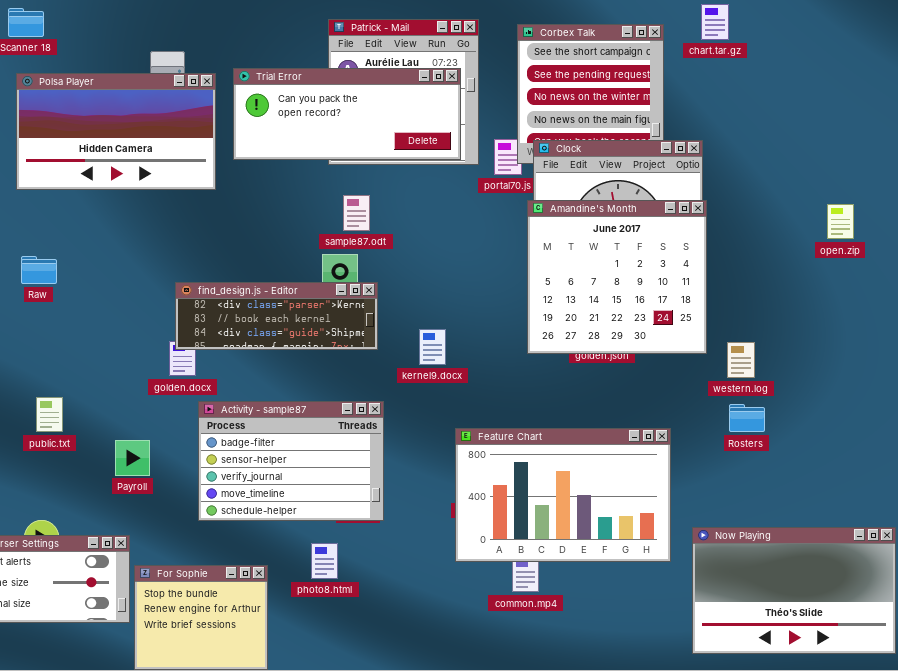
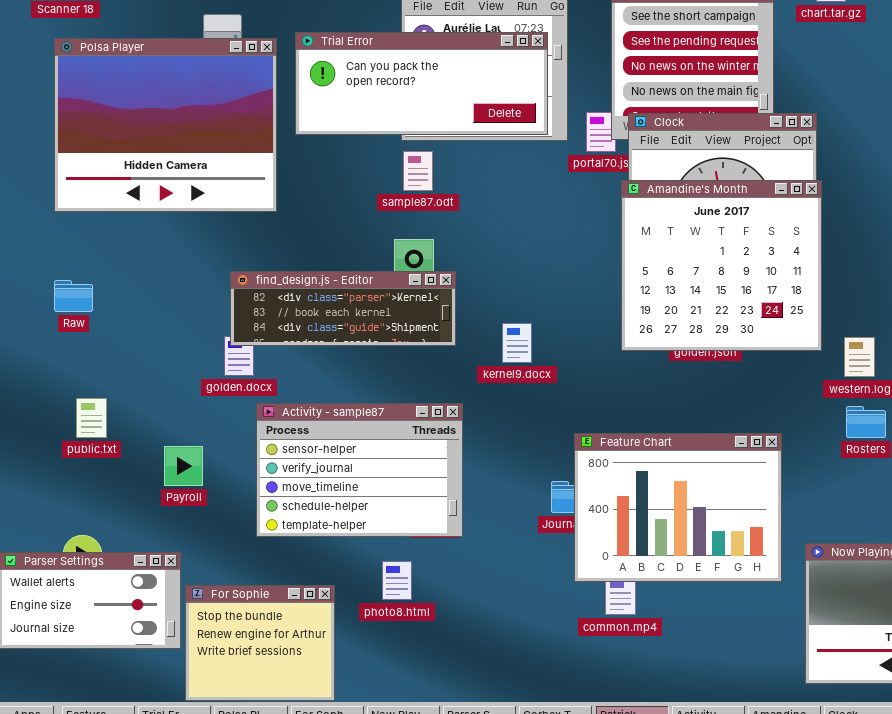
Polsa Player: [16,73,216,190] -> [54,38,277,212], resized
sample87.odt: [343,195,370,231] -> [403,151,433,191], moved
Raw: [21,256,57,284] -> [54,280,93,312], moved
Activity - sample87: [198,401,384,521] -> [256,403,463,537], scrolled down 1 row
Feature Chart: [455,428,671,562] -> [574,433,782,582], resized

